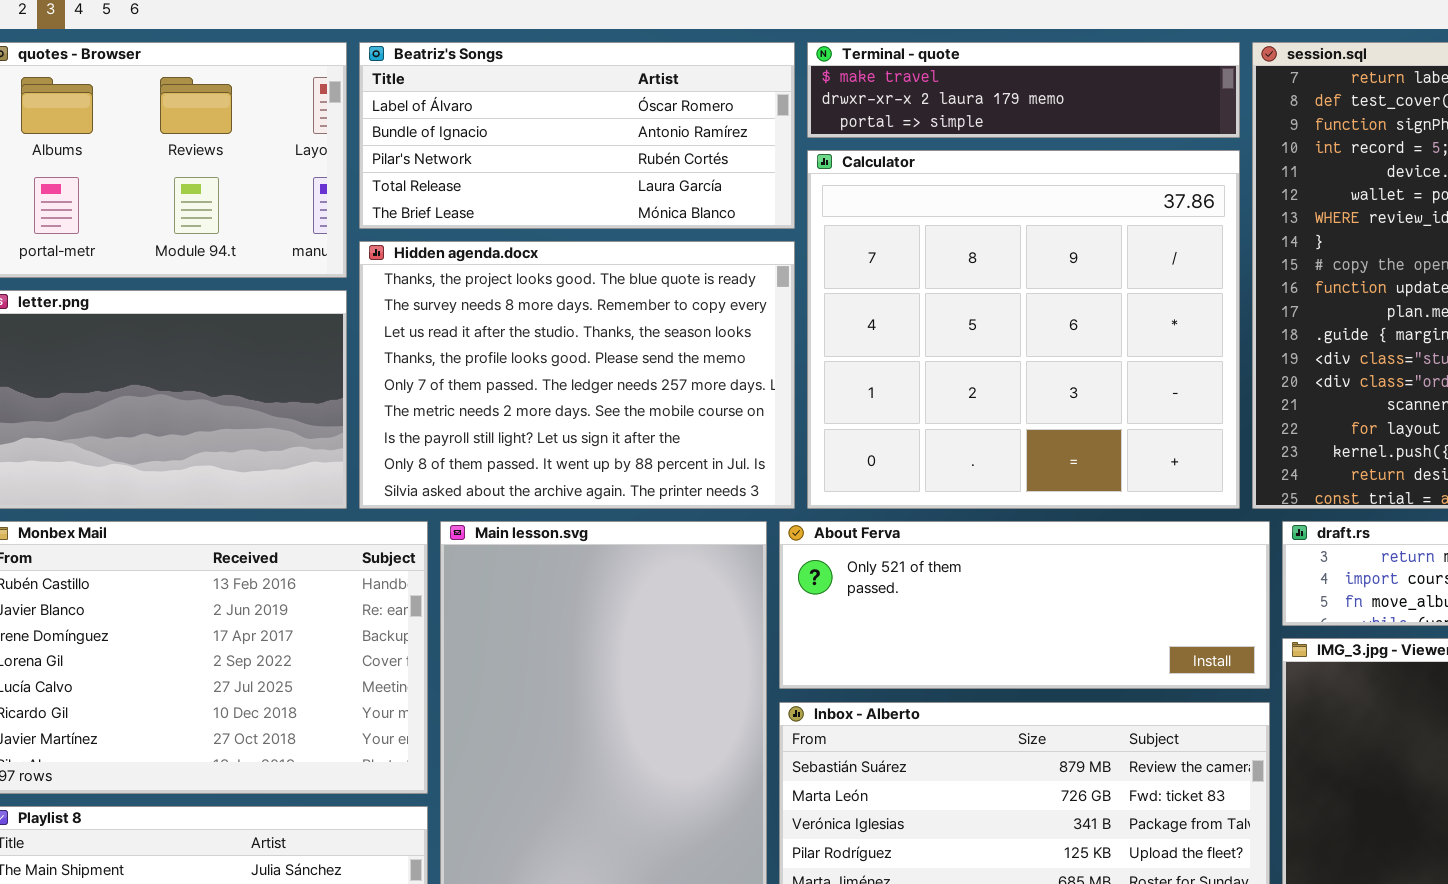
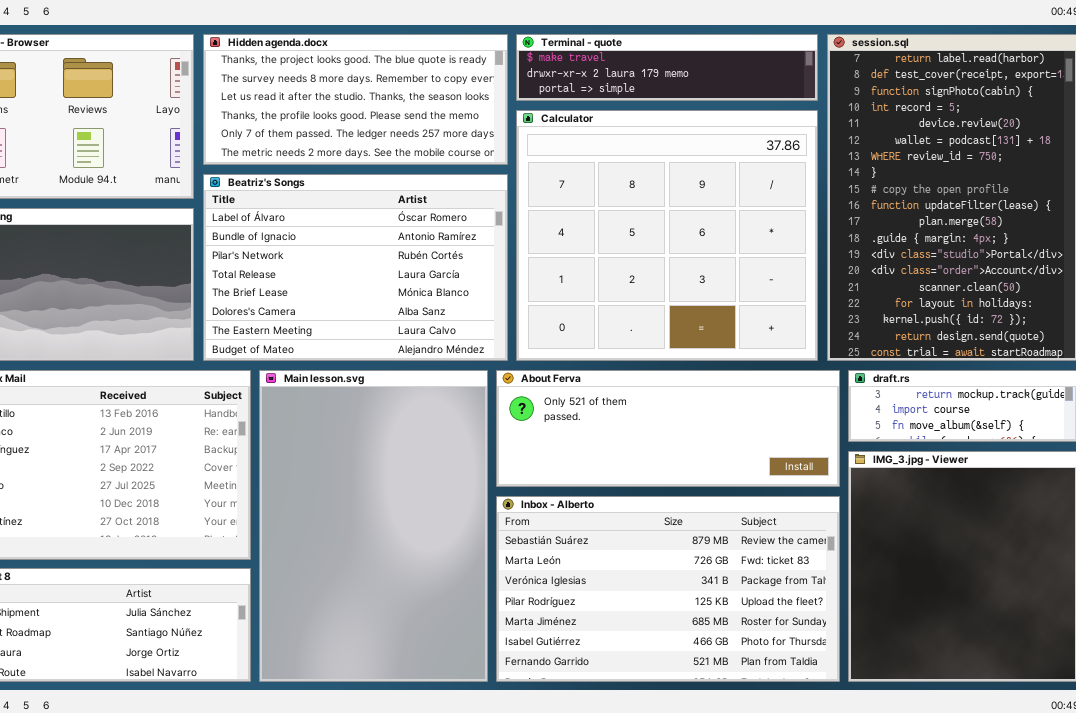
Beatriz's Songs: [359,42,795,229] -> [203,174,508,361], moved, resized
Hidden agenda.docx: [359,241,795,509] -> [203,34,508,165], moved, resized

